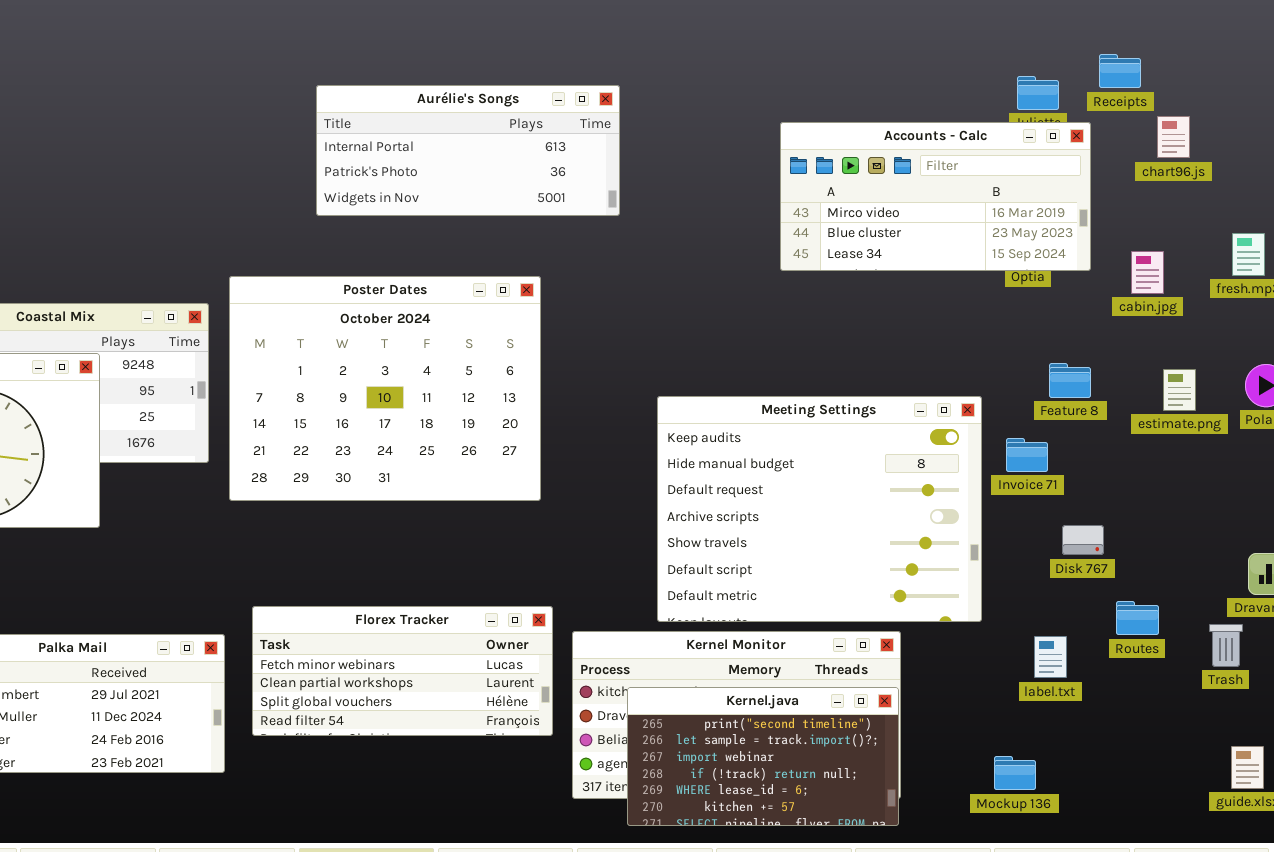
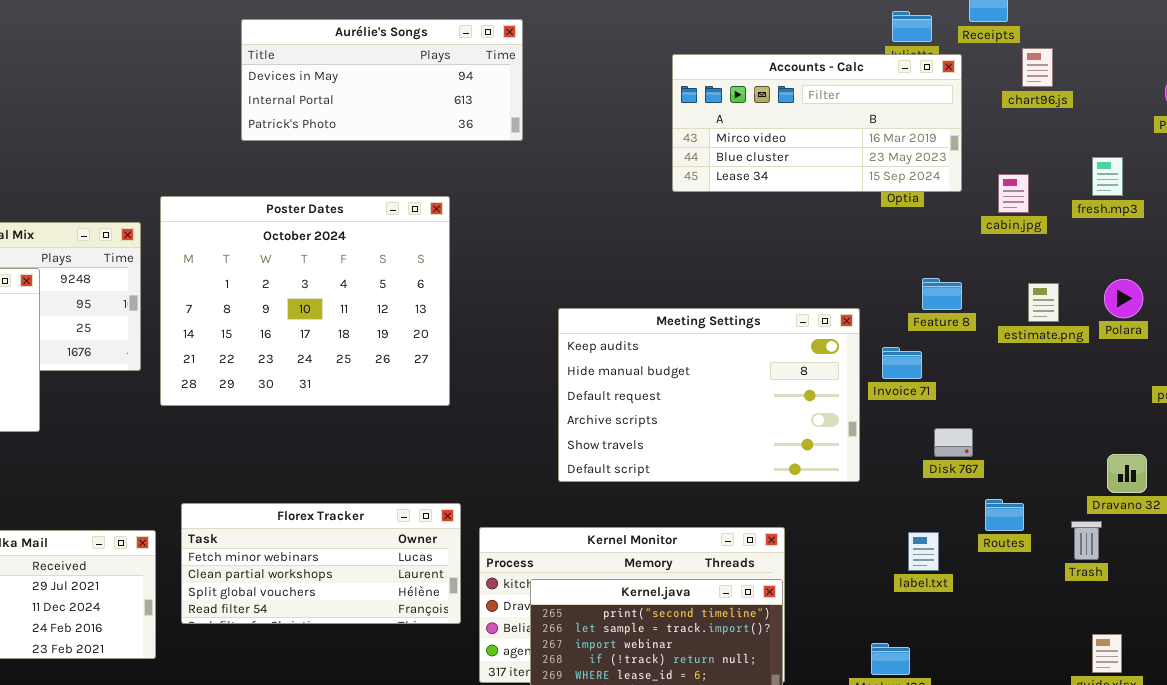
Aurélie's Songs: [316,85,620,216] -> [241,19,523,141], scrolled up 1 row
Meeting Settings: [657,396,982,622] -> [558,308,860,482], resized

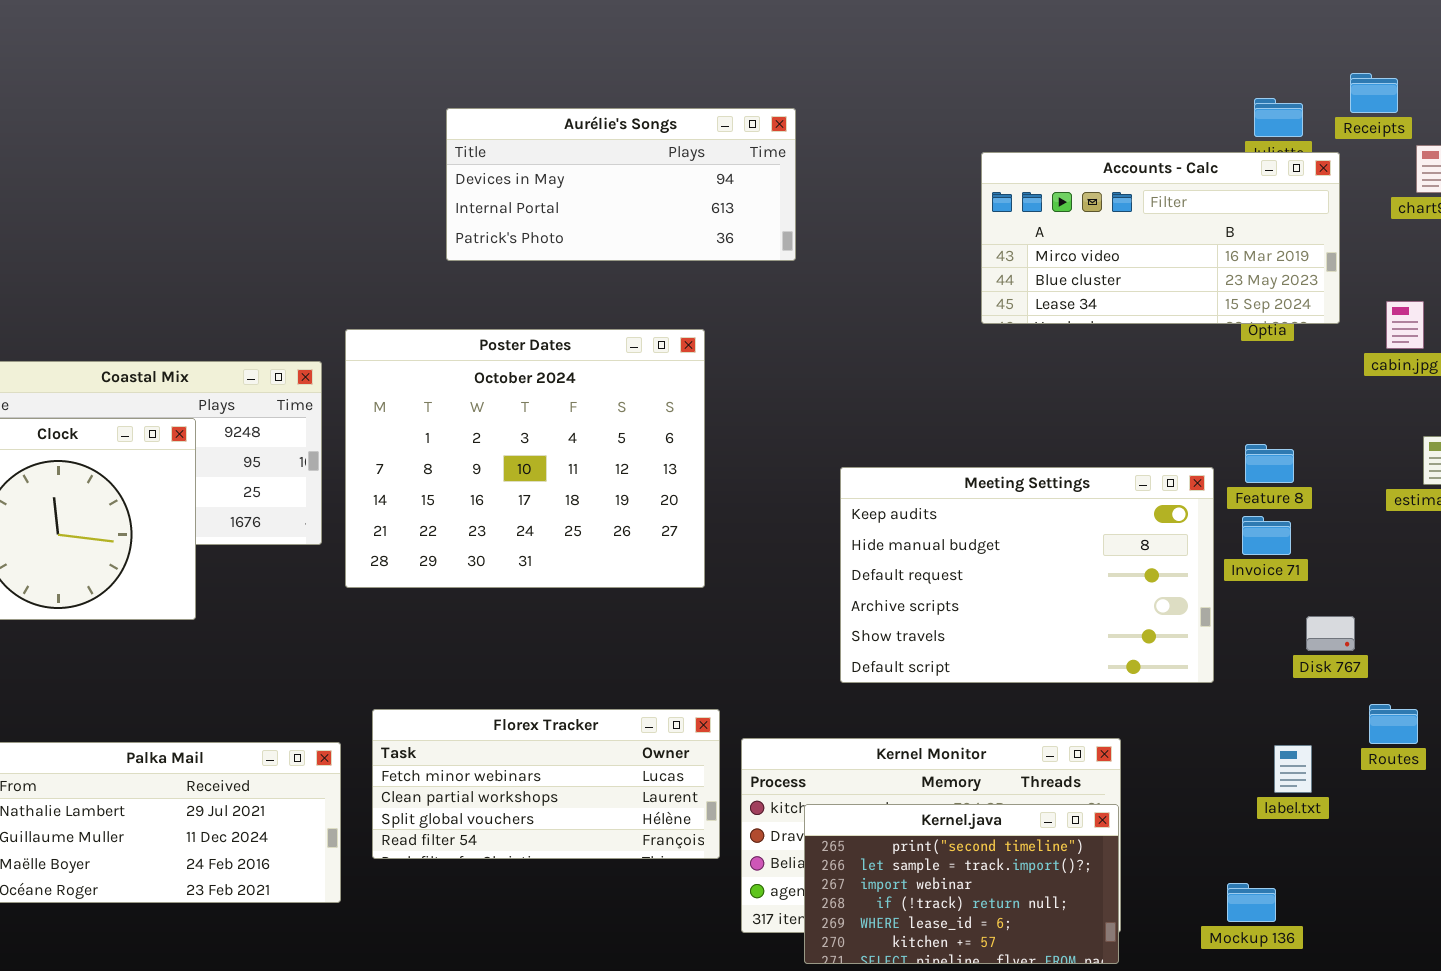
Feature 8: [922,278,962,310] -> [1245,444,1294,483], moved

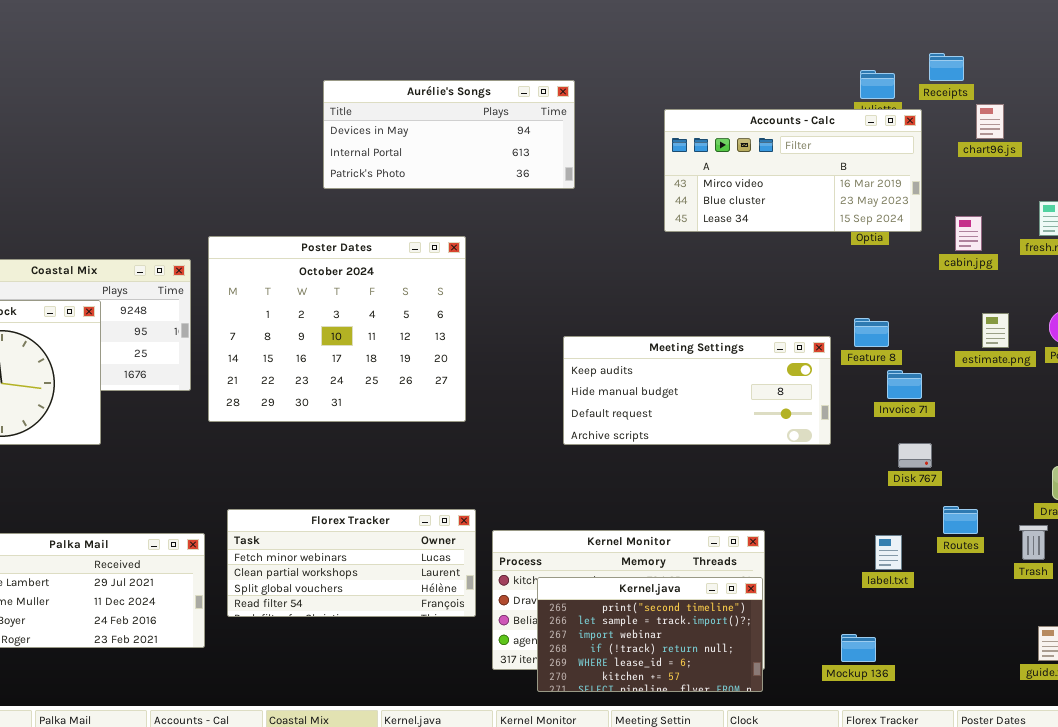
Aurélie's Songs: [446,108,796,261] -> [323,80,575,189], moved
Meeting Settings: [840,467,1214,683] -> [563,336,831,445], resized
Invoice 71: [1242,516,1291,555] -> [887,370,922,399], moved

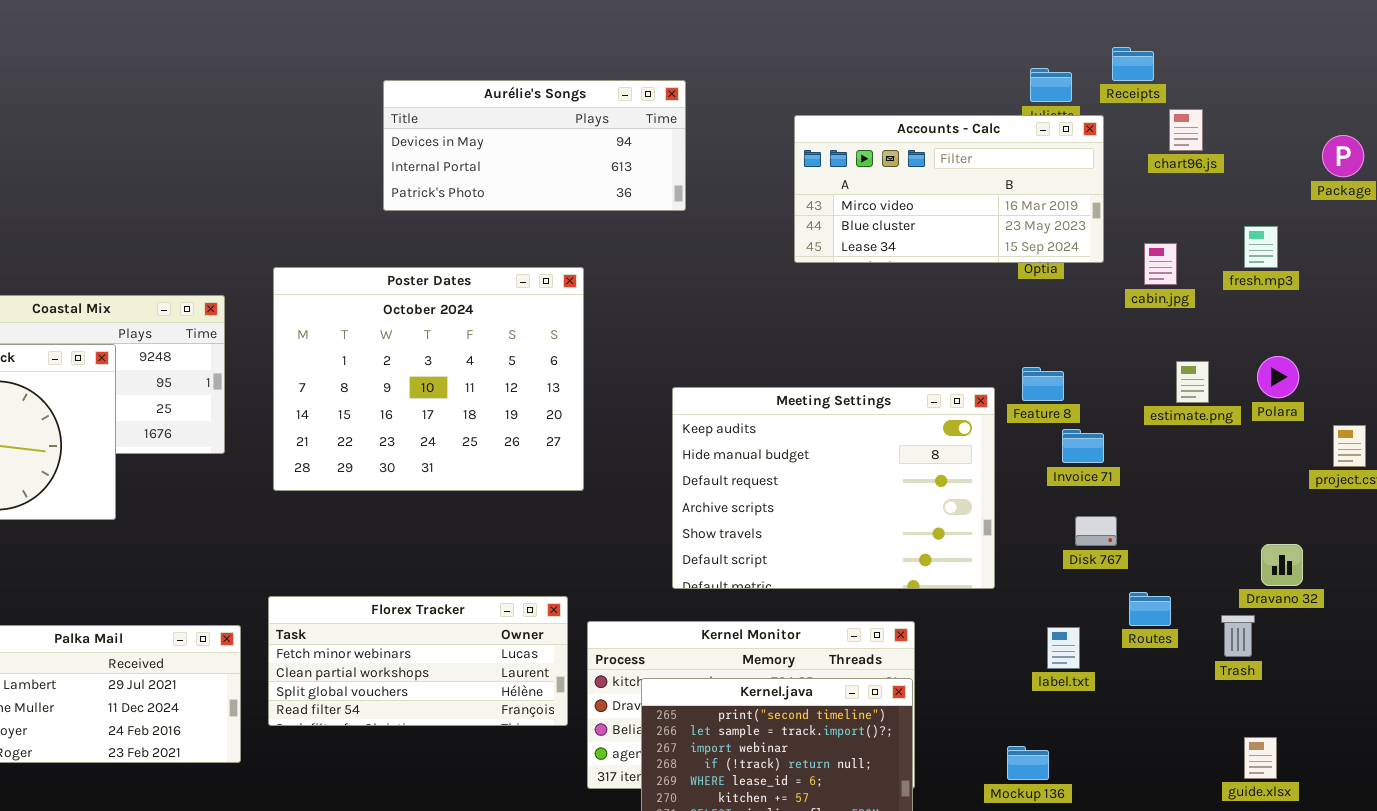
Poster Dates: [208,236,466,422] -> [273,267,584,491], moved
Meeting Settings: [563,336,831,445] -> [672,387,995,589], resized

